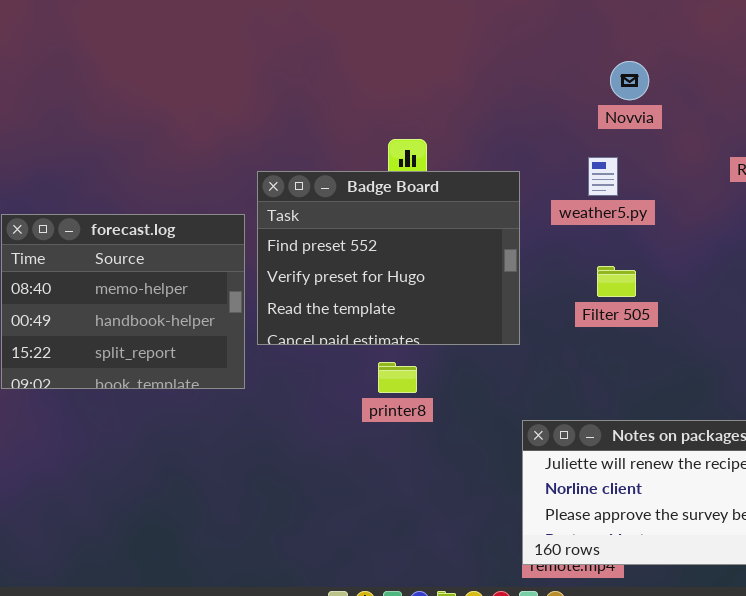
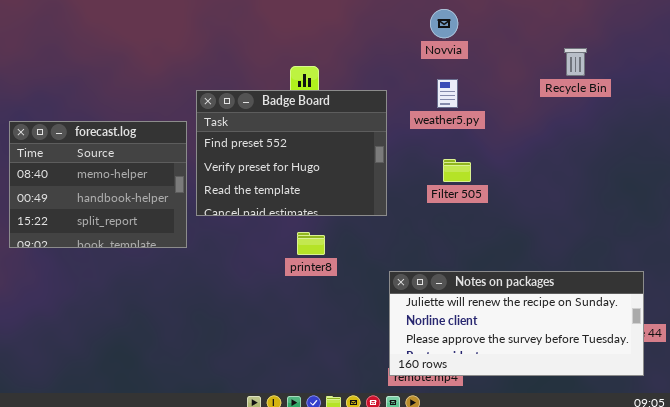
Novvia: [610,61,649,100] -> [430,9,458,38], moved
printer8: [378,362,417,393] -> [297,232,325,255], moved

